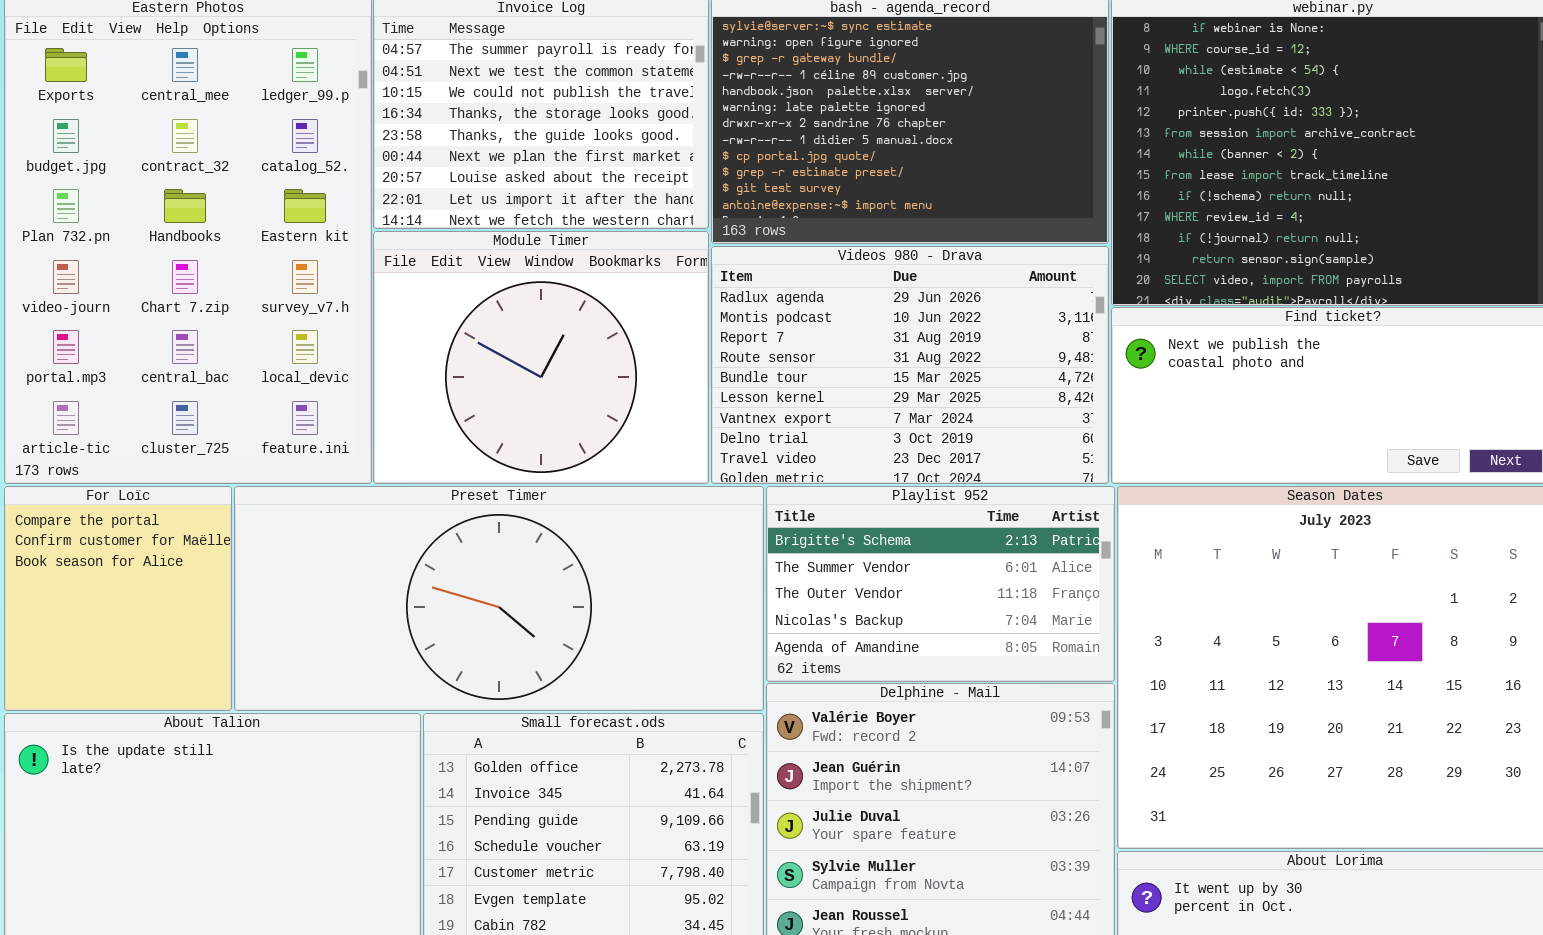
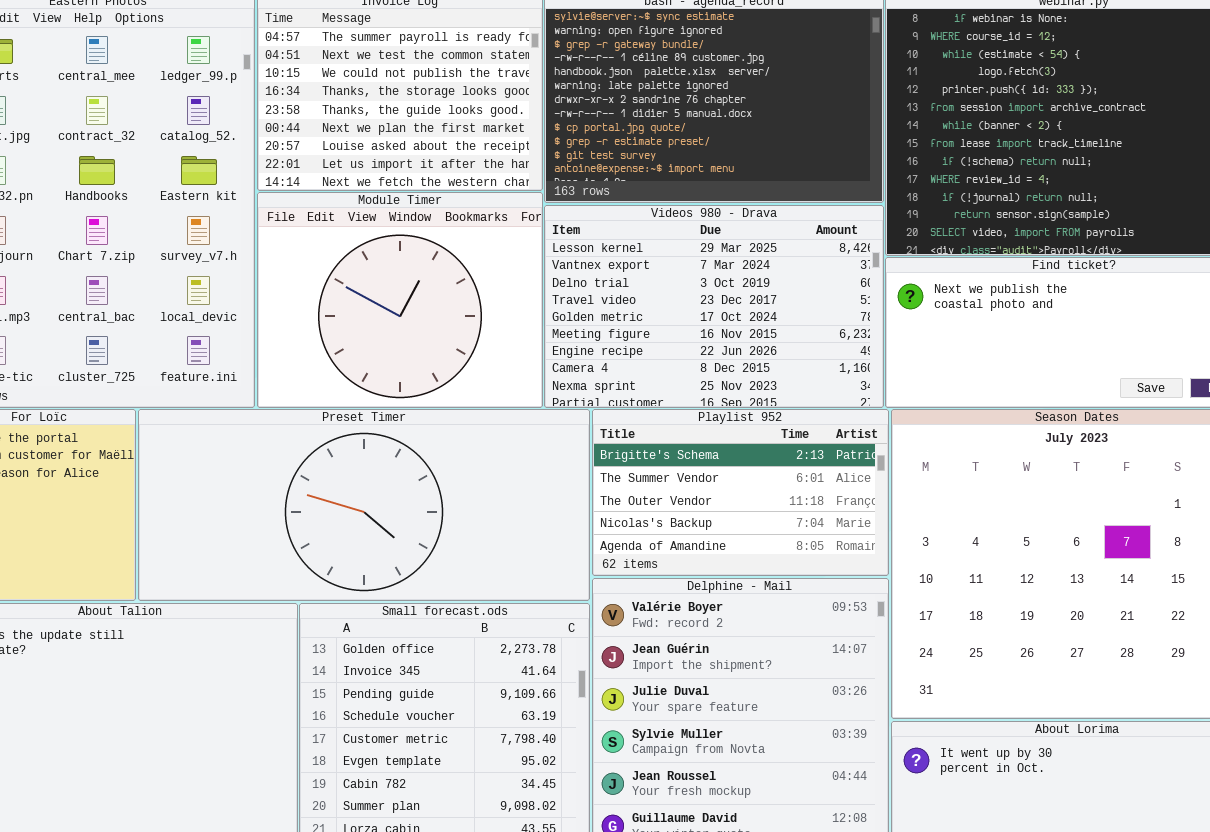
Videos 980 - Drava: [711,246,1109,484] -> [544,205,884,408], scrolled down 5 rows

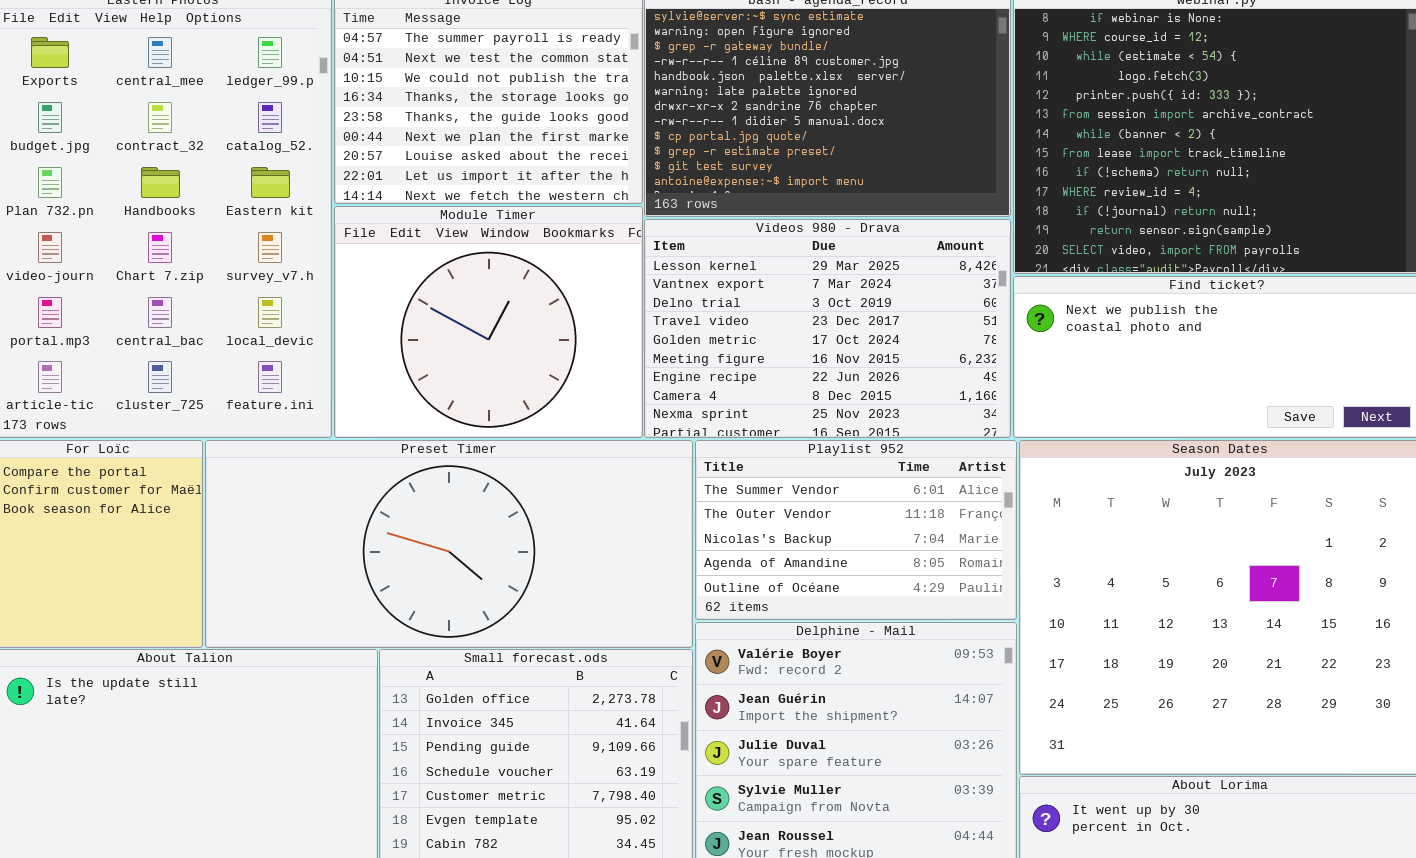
Playlist 952: [592,409,889,576] -> [695,440,1017,620], scrolled down 1 row

